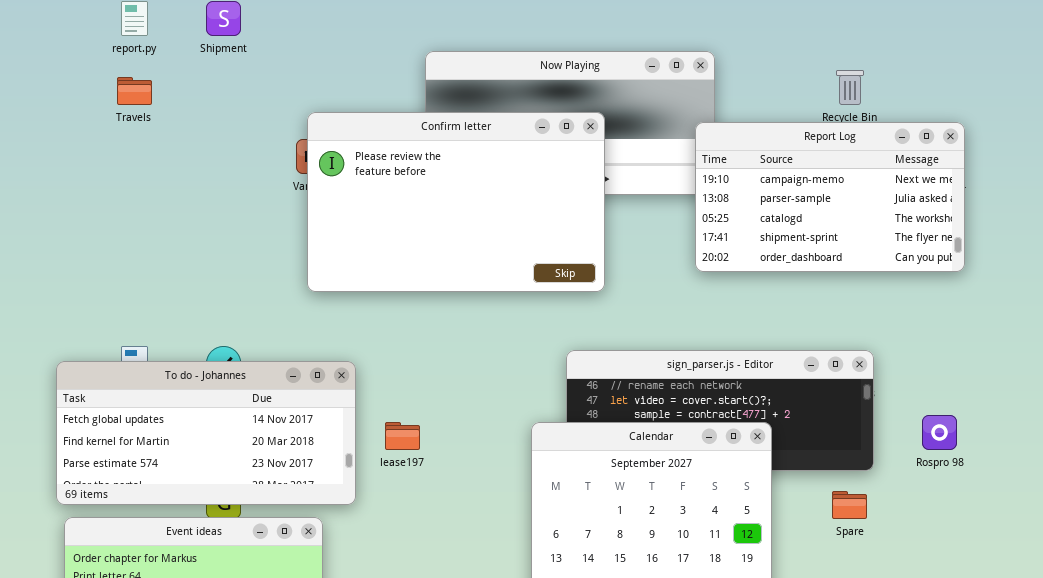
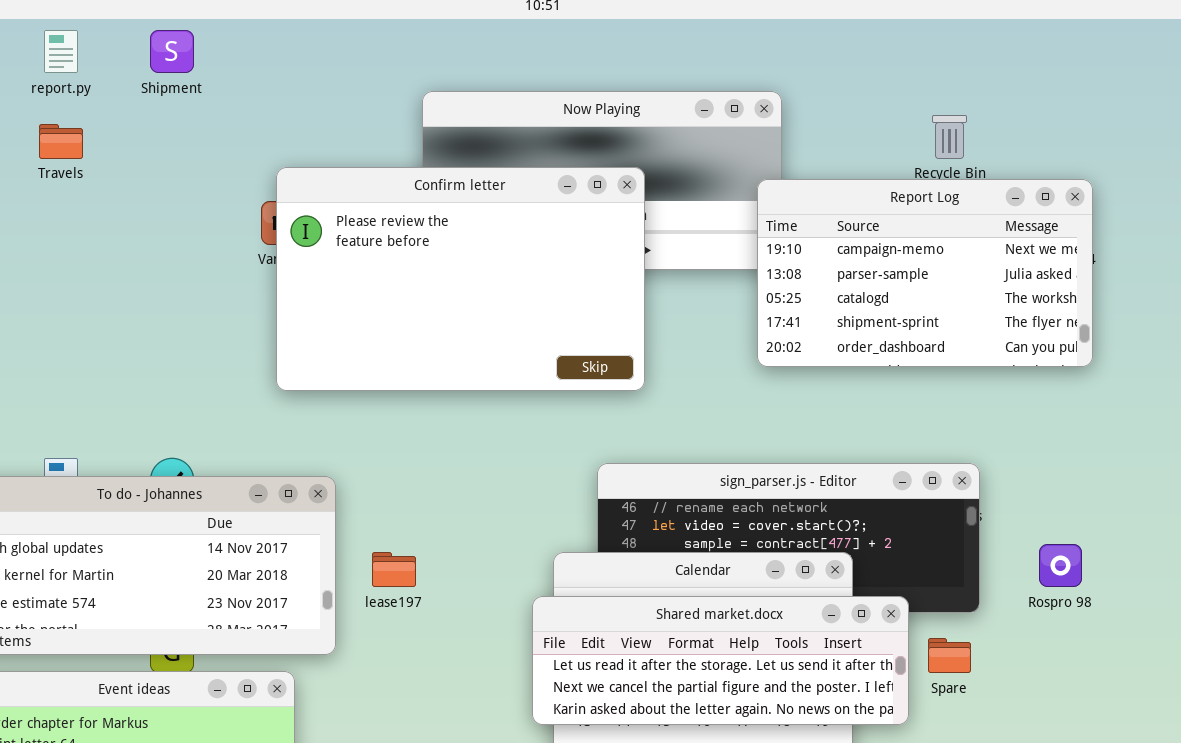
Shared market.docx: none -> [532,596,909,725], opened

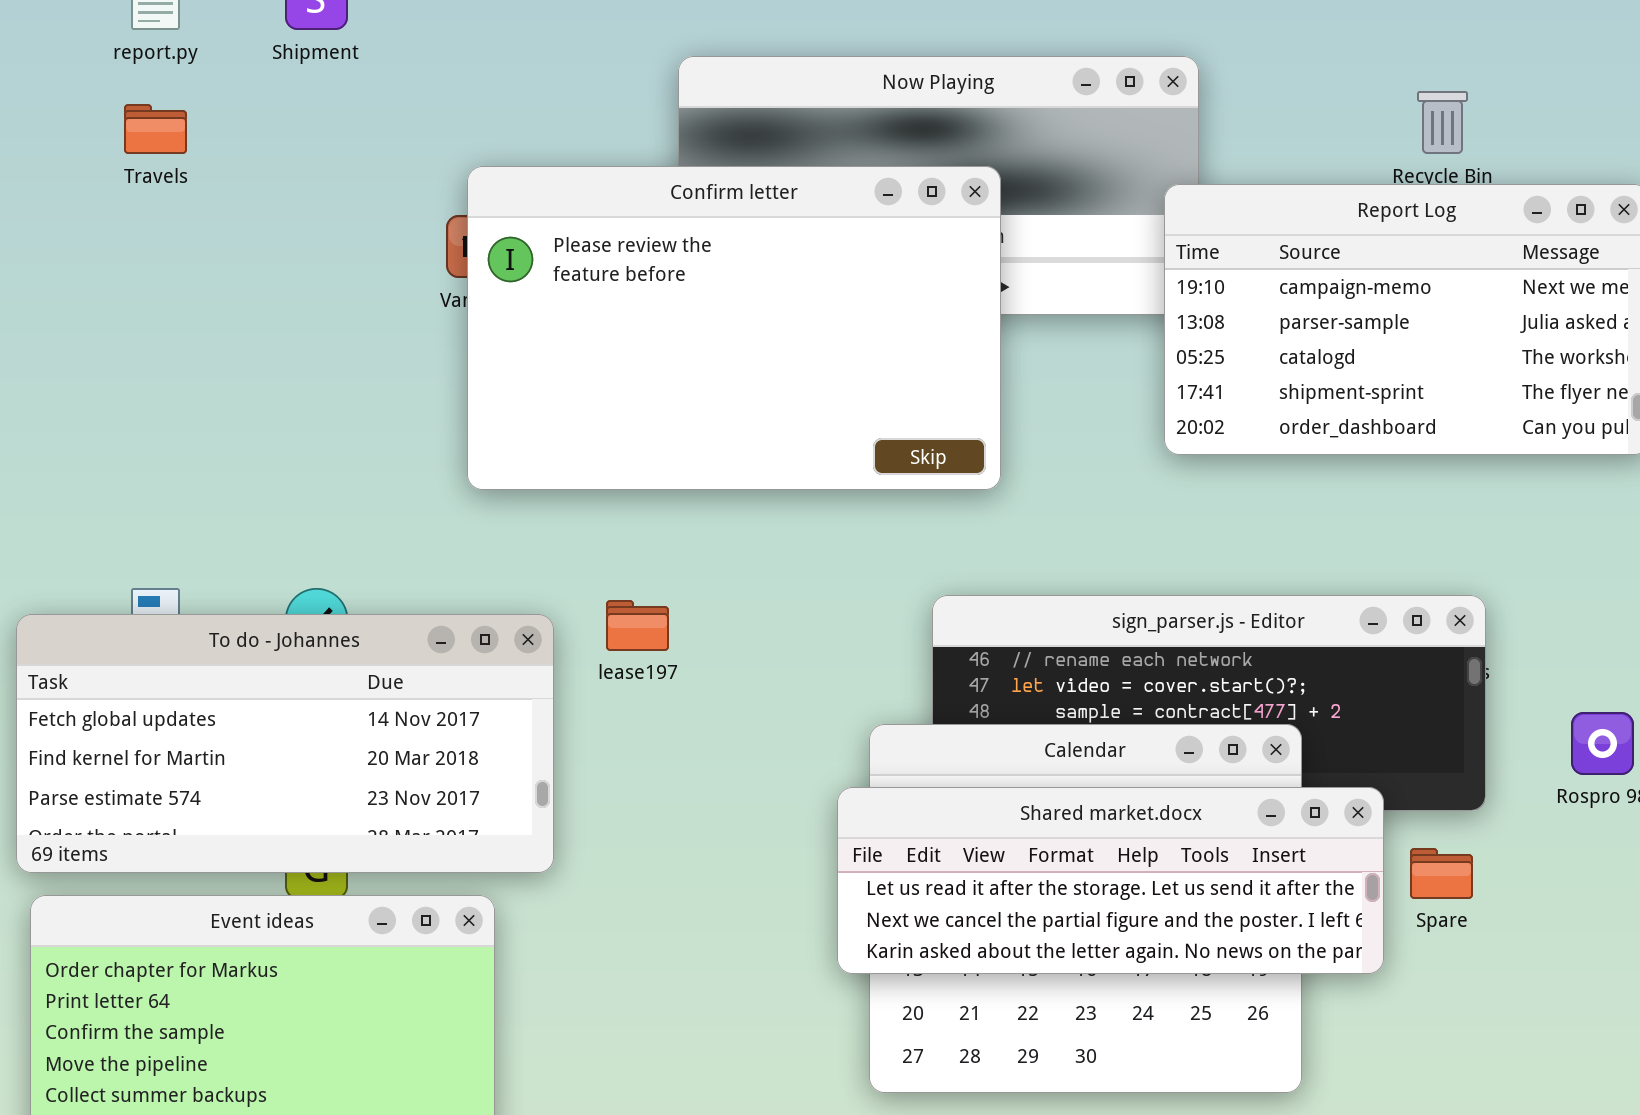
lease197: [372,552,416,587] -> [606,600,669,651], moved

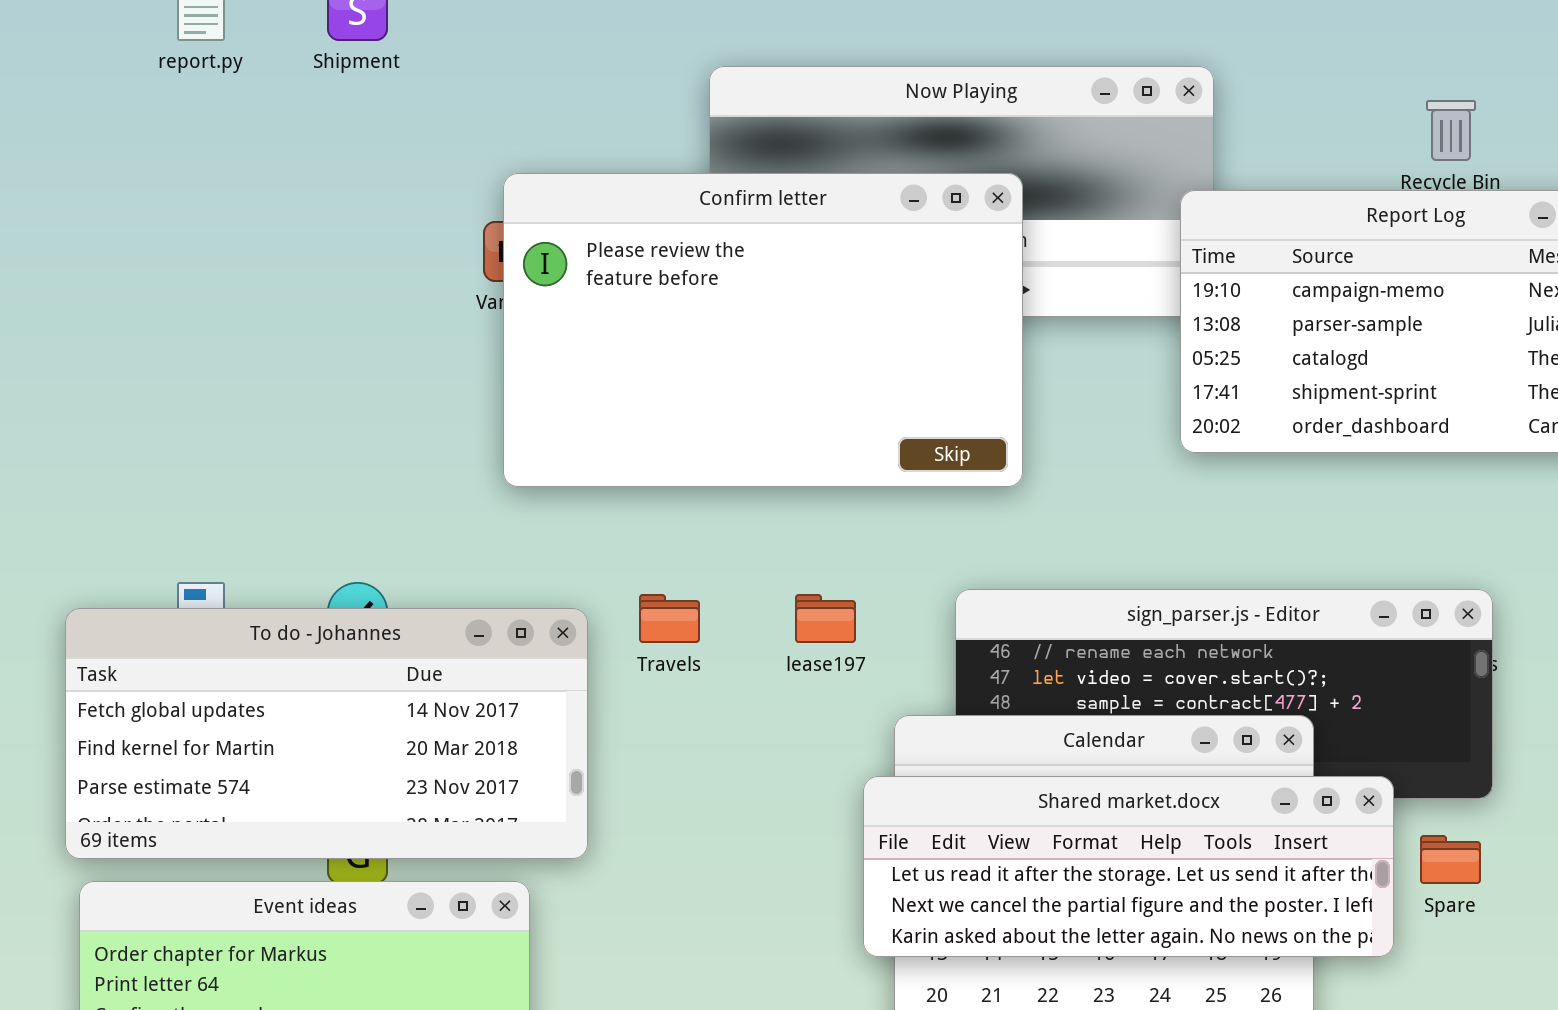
Travels: [124,104,187,154] -> [639,594,700,643], moved
lease197: [606,600,669,651] -> [795,594,856,643], moved

